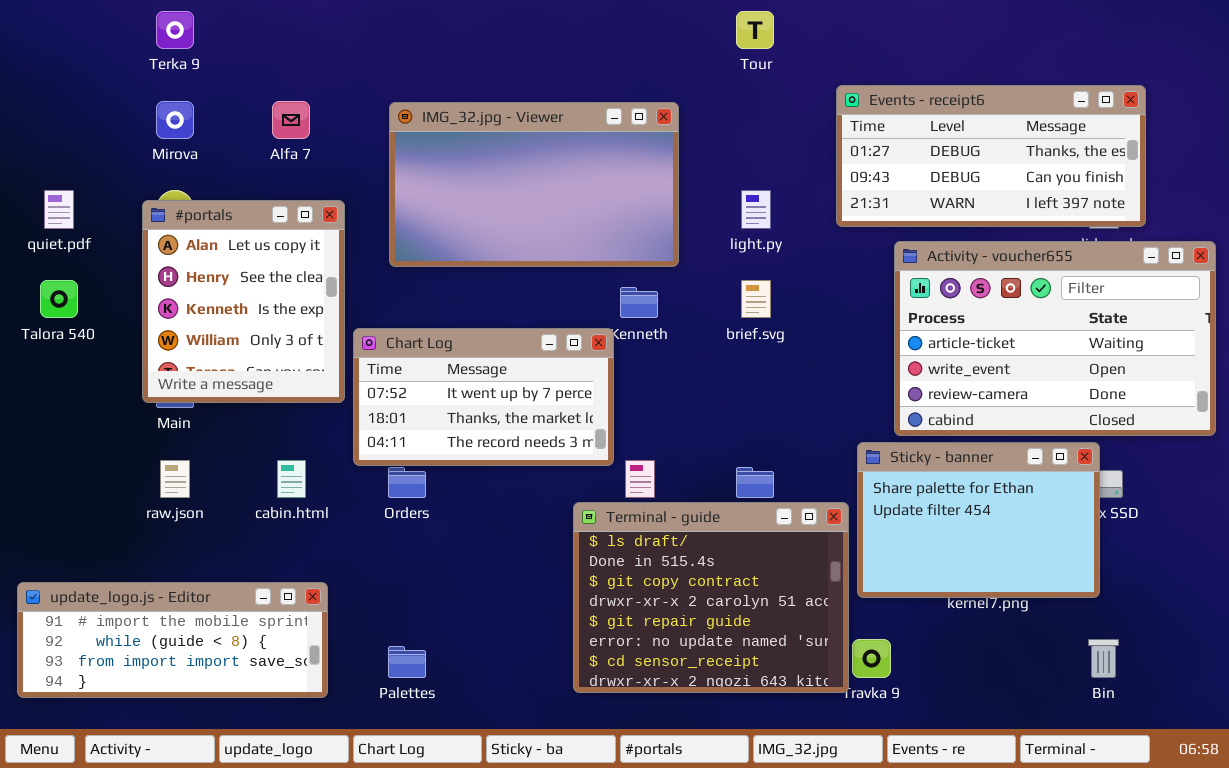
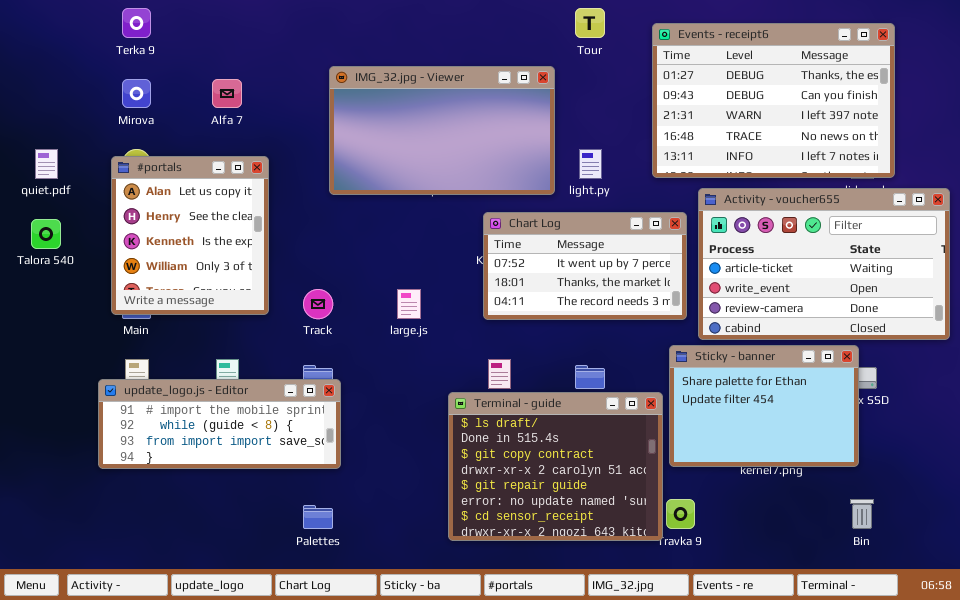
Events - receipt6: [836,85,1146,227] -> [652,23,895,178], resized
IMG_32.jpg - Viewer: [389,102,679,267] -> [329,66,555,195], moved
Chart Log: [353,328,614,466] -> [483,212,687,320], moved
update_logo.js - Editor: [17,582,328,698] -> [98,379,341,469], moved

